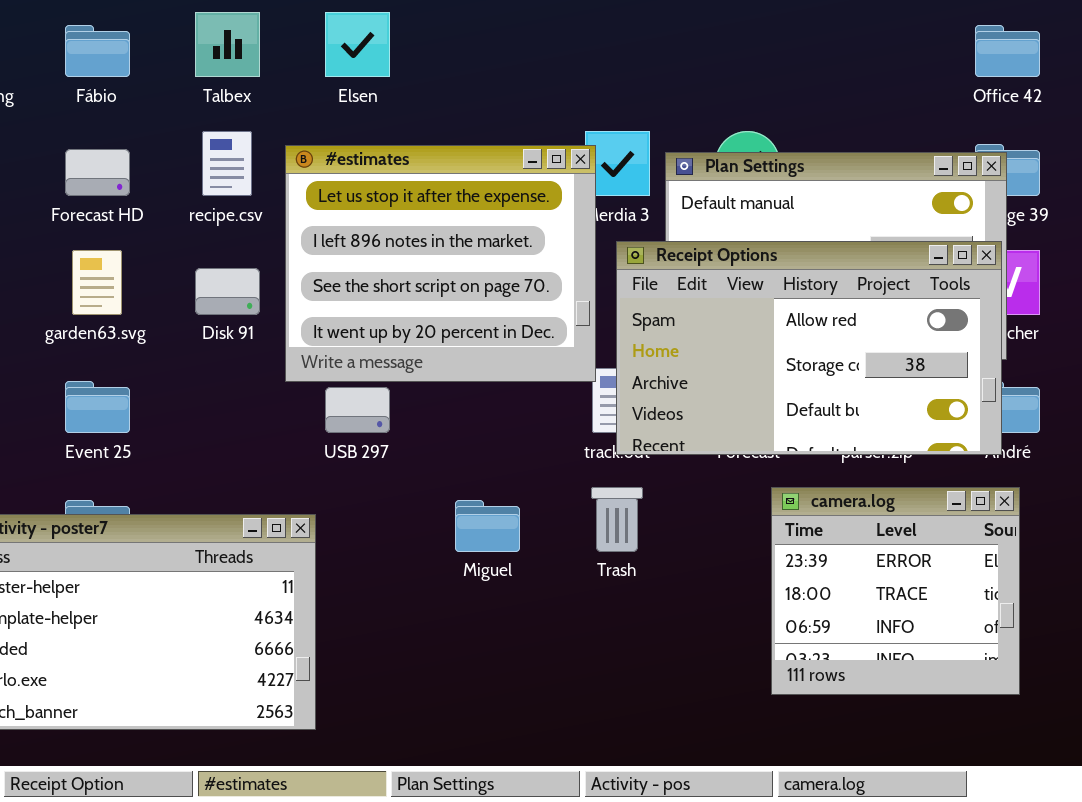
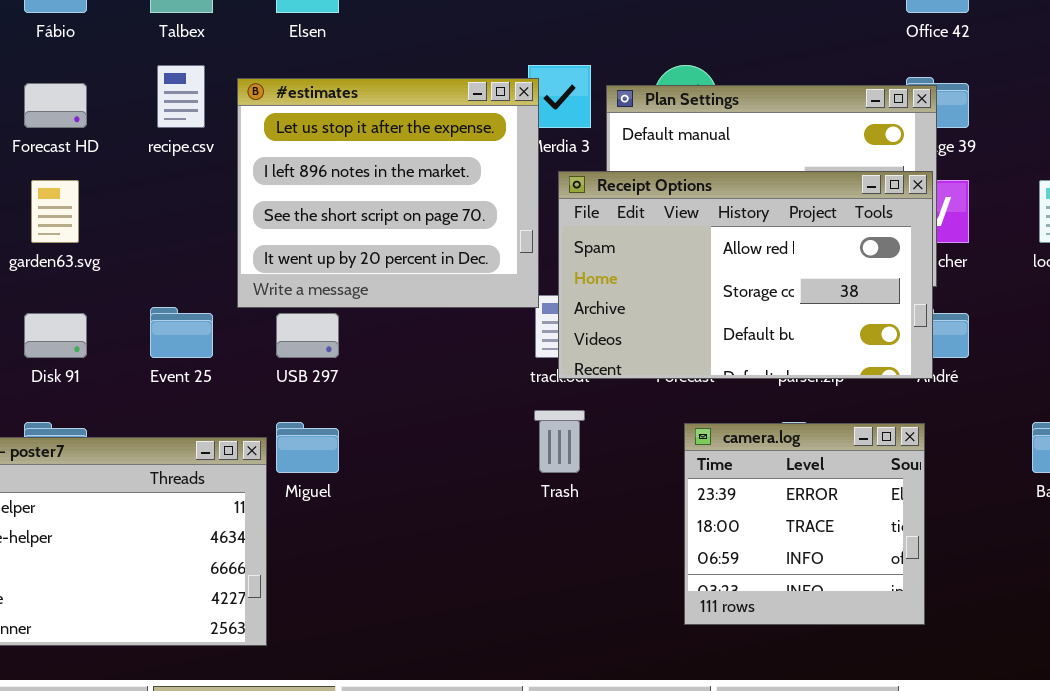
Disk 91: [195,268,260,315] -> [24,313,87,358], moved
Event 25: [65,381,130,433] -> [150,307,213,358], moved
camera.log: [771,487,1020,695] -> [684,423,925,625], moved
Miguel: [455,500,520,552] -> [276,422,339,473], moved

